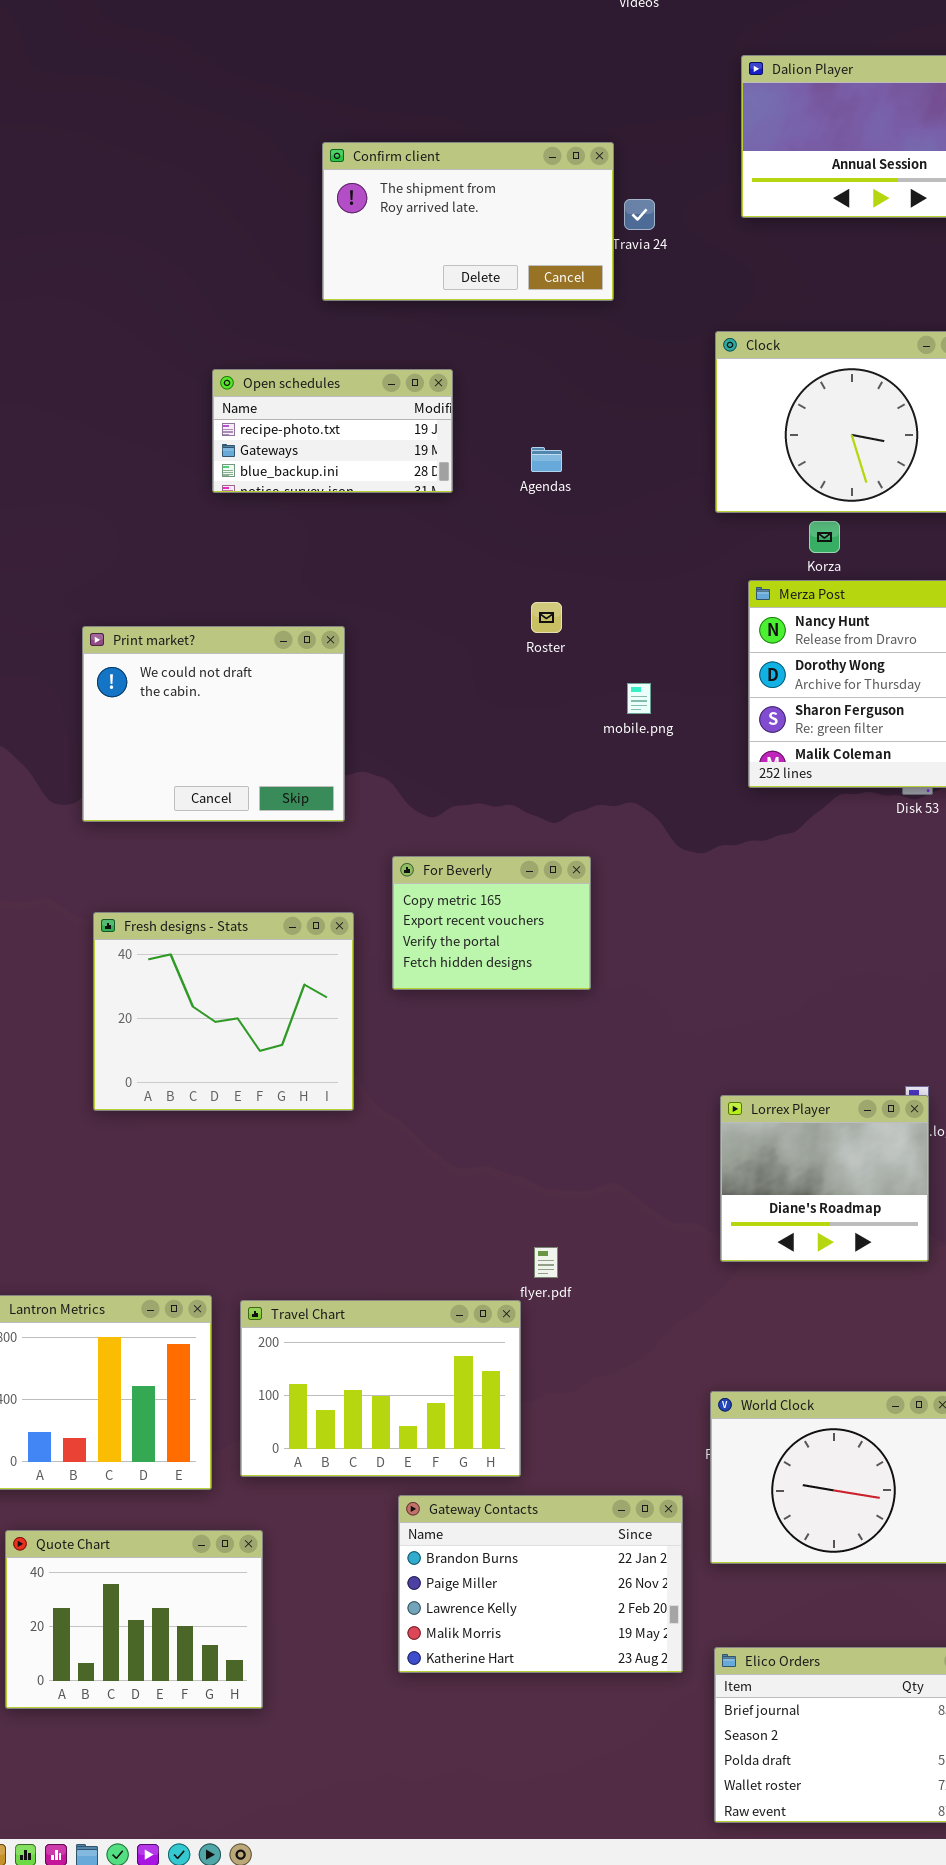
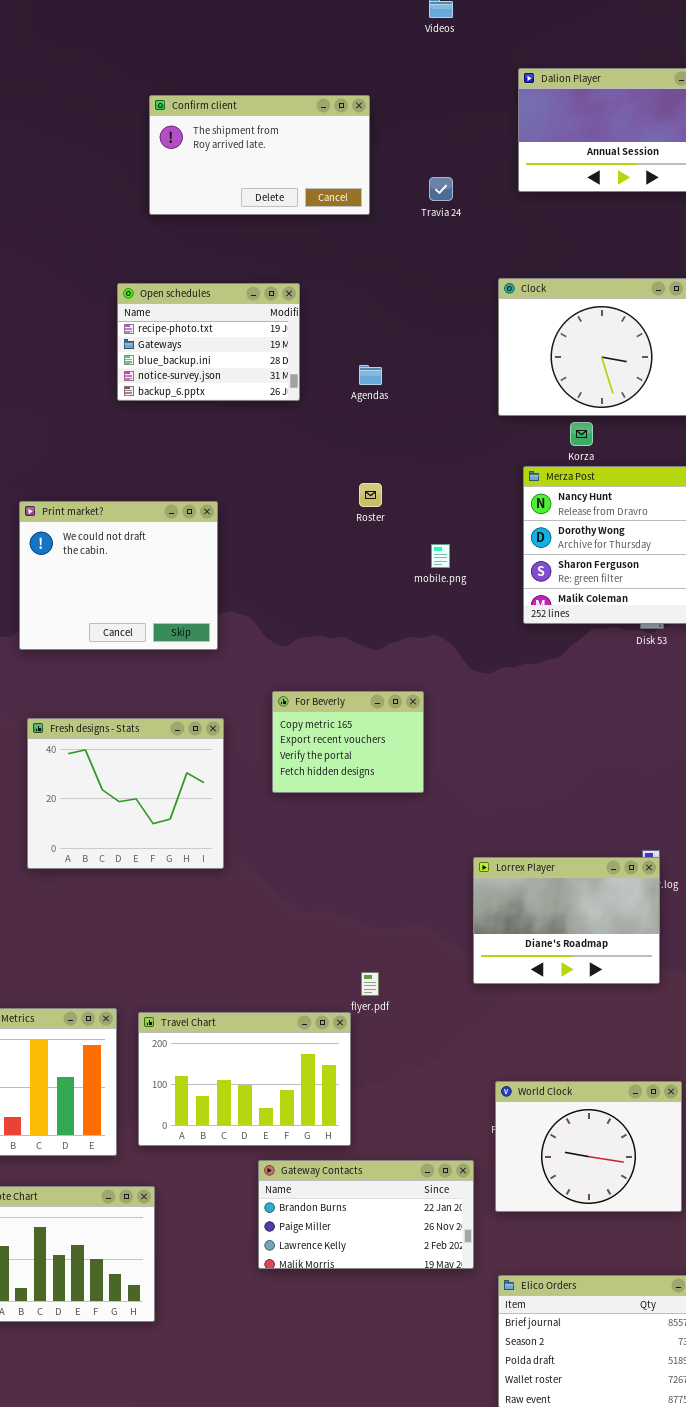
Confirm client: [322,142,614,301] -> [149,95,370,215], moved
Open schedules: [212,369,453,493] -> [117,283,300,401], resized
For Beverly: [392,856,591,990] -> [272,691,424,793], moved
Lorrex Player: [720,1095,929,1262] -> [473,857,660,984], resized
Gateway Contacts: [398,1495,683,1673] -> [258,1160,474,1269], resized

